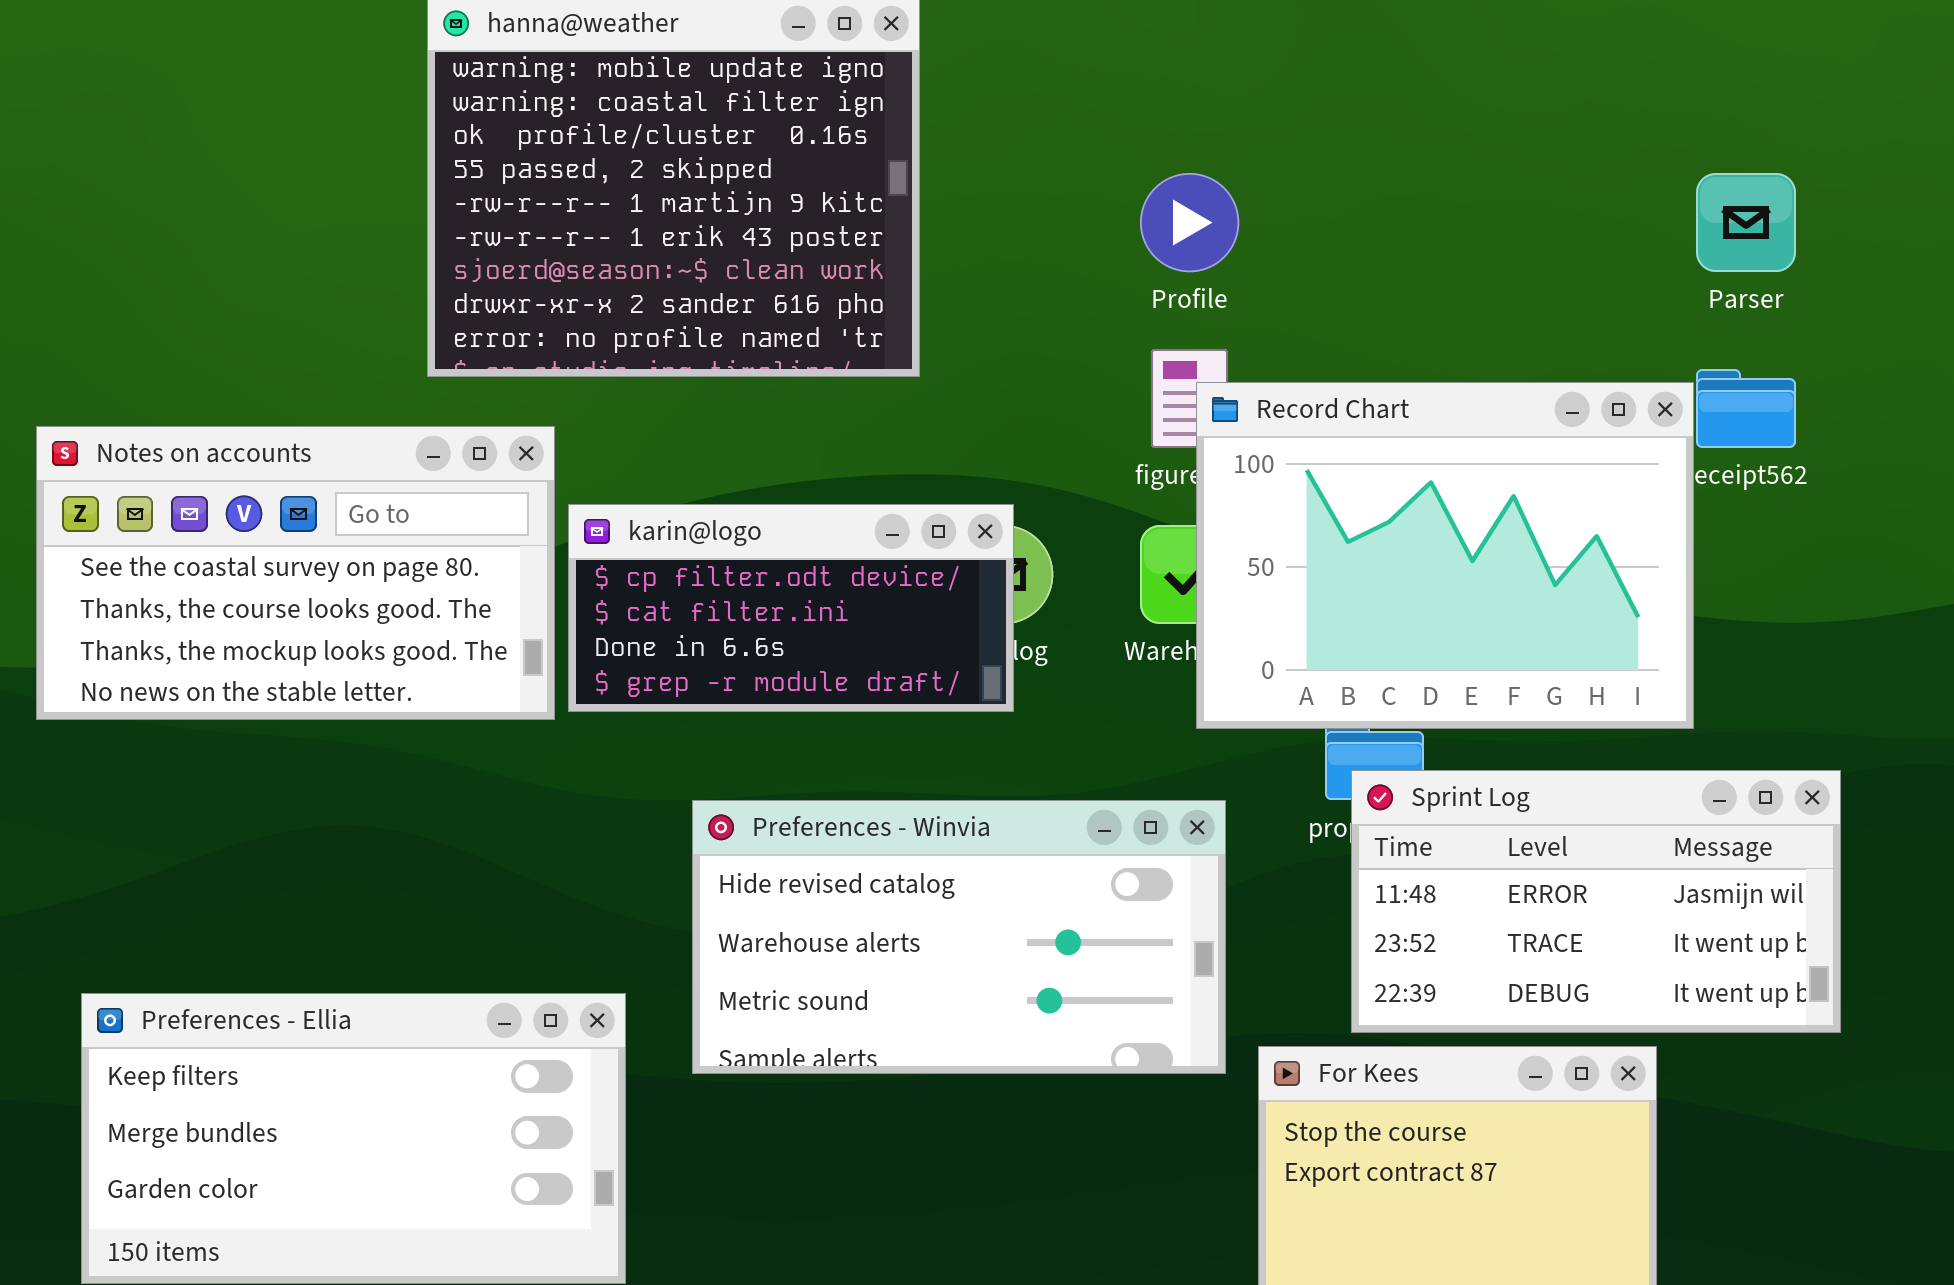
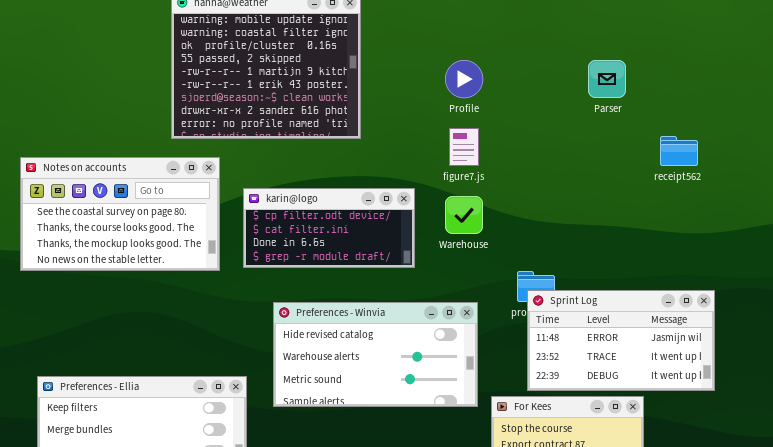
Parser: [1696,173,1796,272] -> [588,60,626,98], moved
Record Chart: [1196,382,1694,729] -> none, closed
karin@logo: [568,504,1014,712] -> [243,188,415,268], moved

